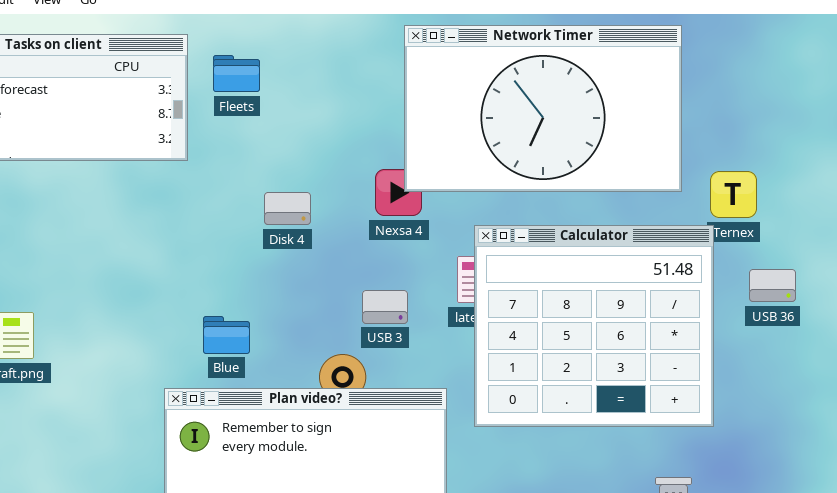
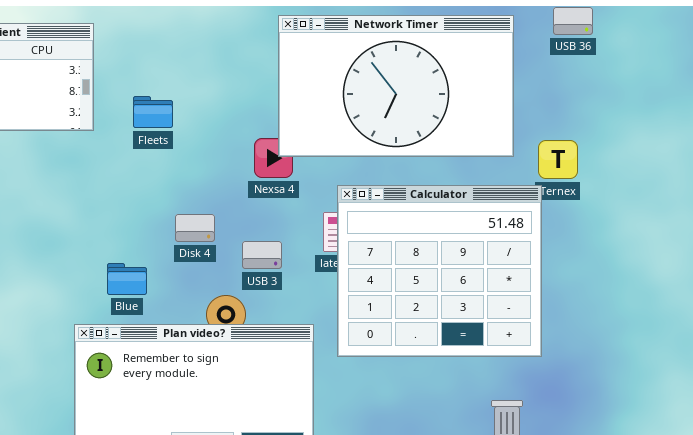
Fleets: [213,55,260,92] -> [133,96,173,128], moved
Disk 4: [264,192,311,225] -> [175,214,215,242], moved
USB 36: [749,269,796,302] -> [553,7,593,35], moved

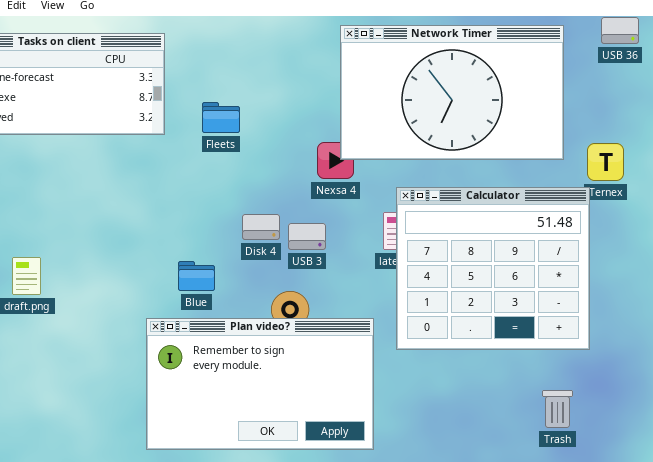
USB 3: [242,241,282,269] -> [288,223,326,250], moved

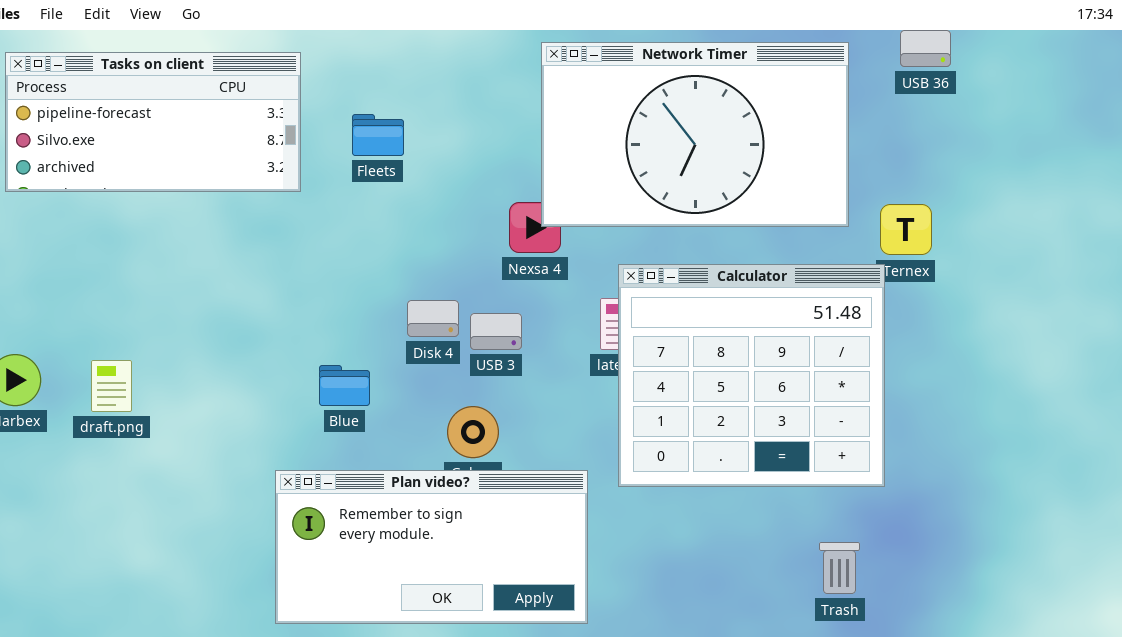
Fleets: [202,102,240,133] -> [352,114,404,156], moved
Plan video?: [146,318,374,450] -> [275,470,588,624], resized

